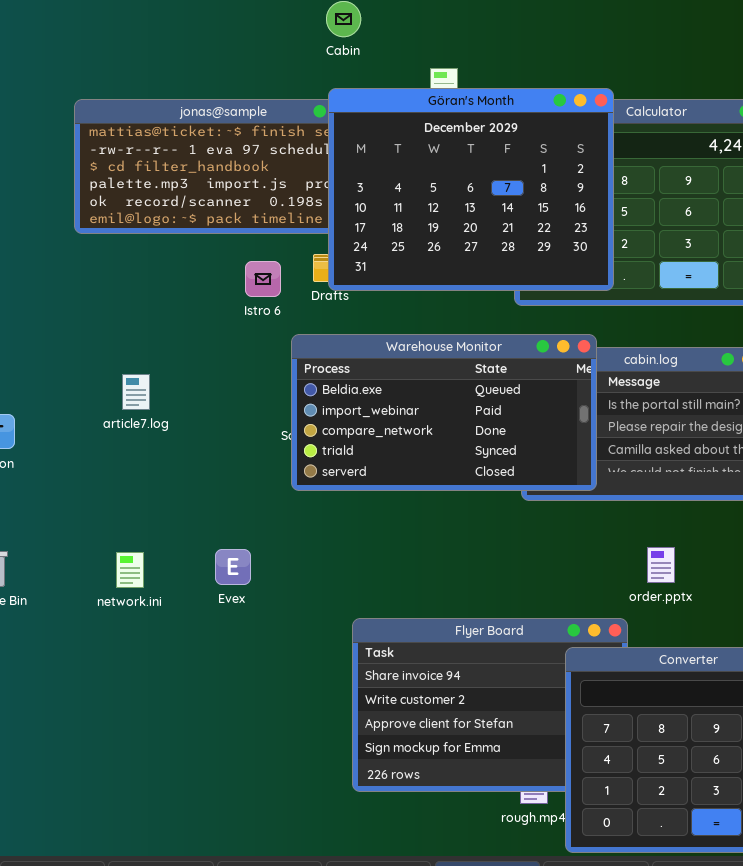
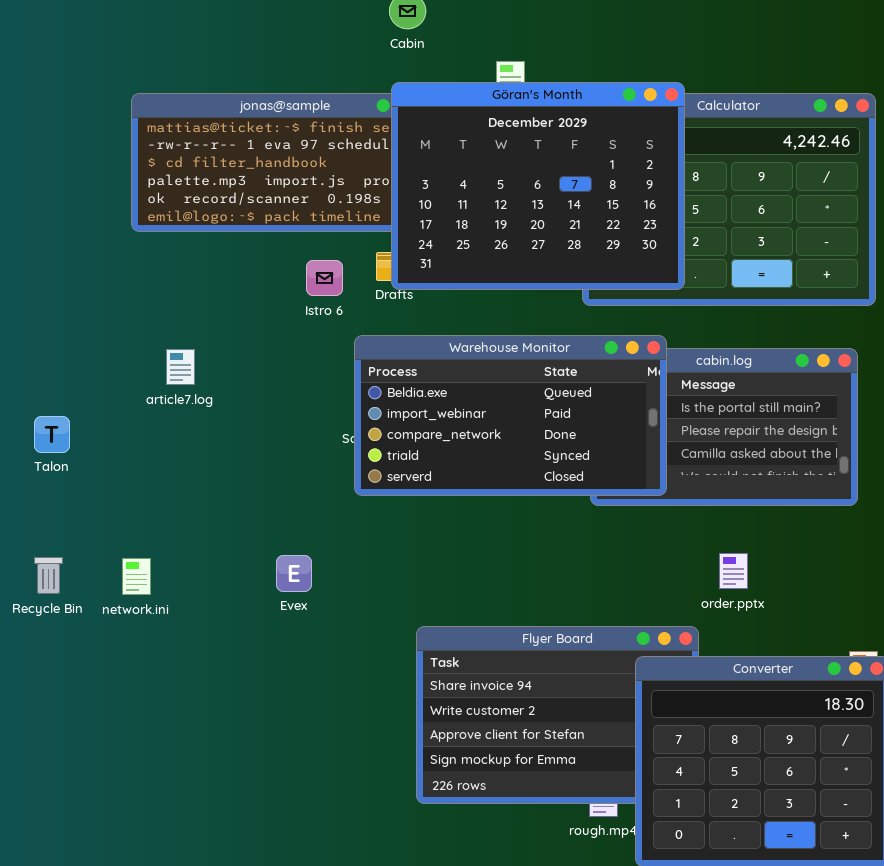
article7.log: [122,374,150,410] -> [166,349,195,385], moved
network.ini: [116,552,144,588] -> [122,558,151,595], moved

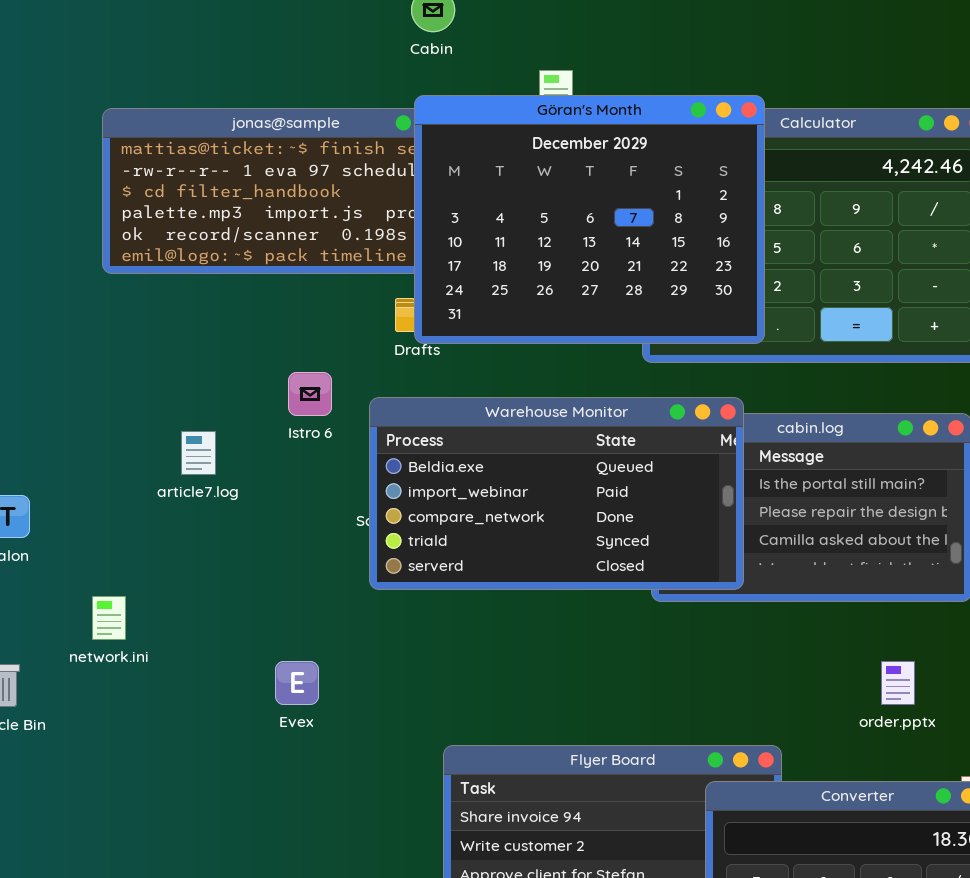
Istro 6: [306,260,343,296] -> [288,372,332,416], moved
article7.log: [166,349,195,385] -> [181,431,216,475], moved
order.pptx: [719,553,748,589] -> [881,661,915,705], moved
network.ini: [122,558,151,595] -> [92,596,126,640], moved

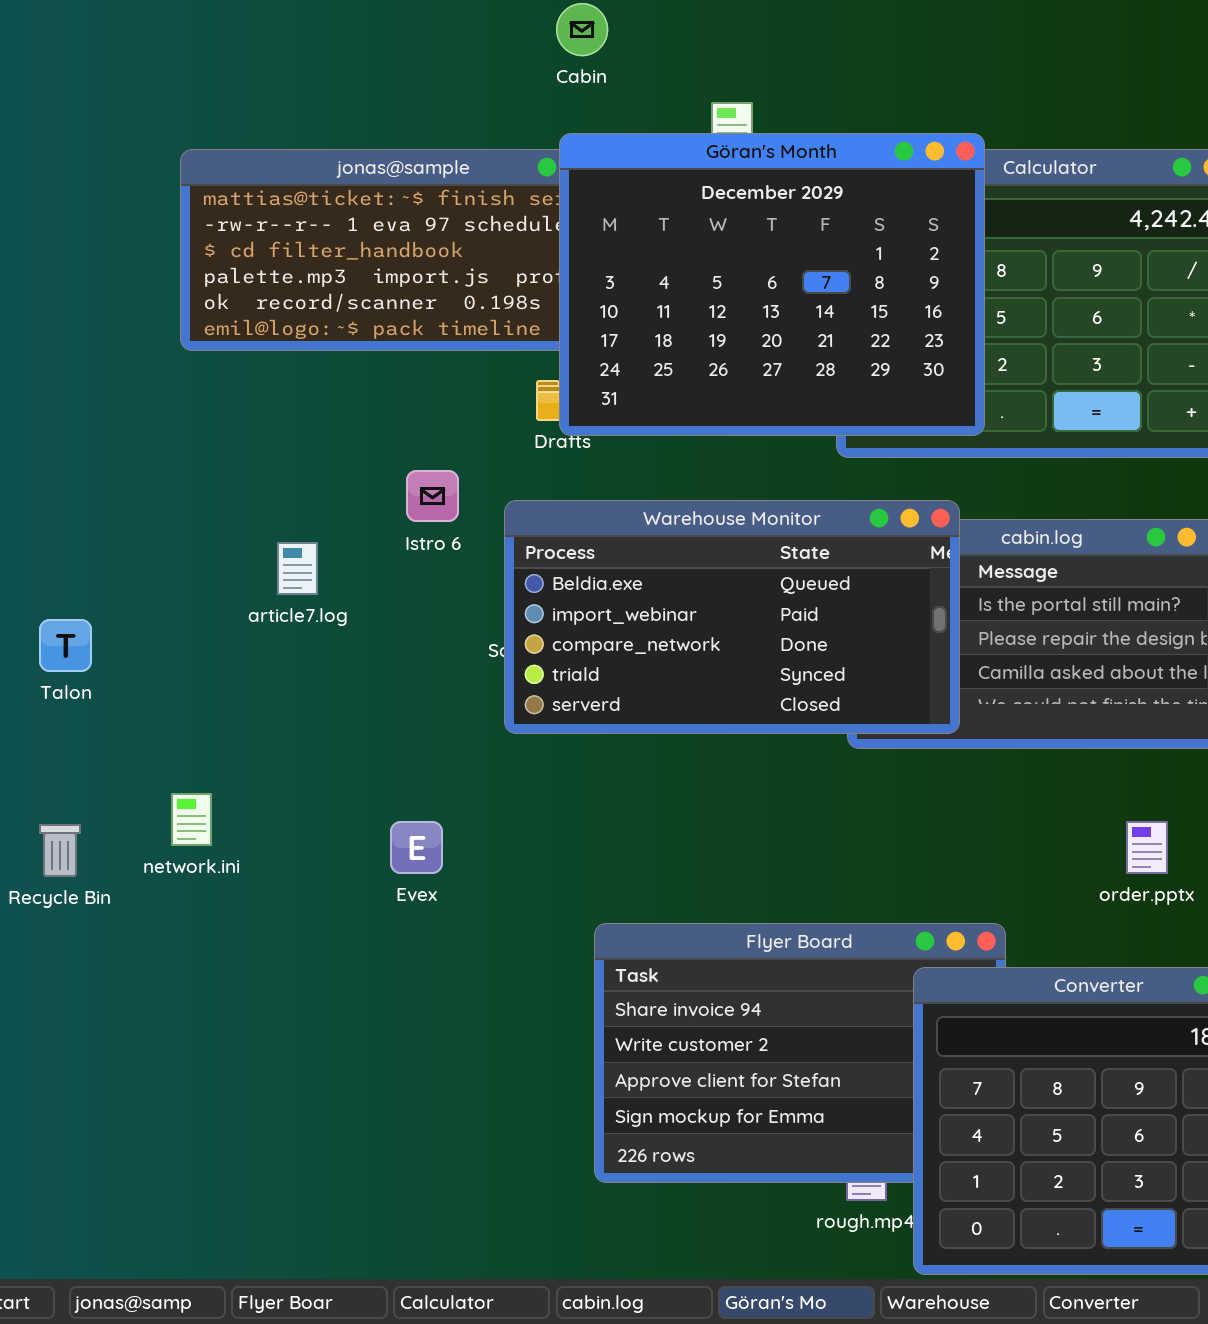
network.ini: [92,596,126,640] -> [171,793,212,846], moved

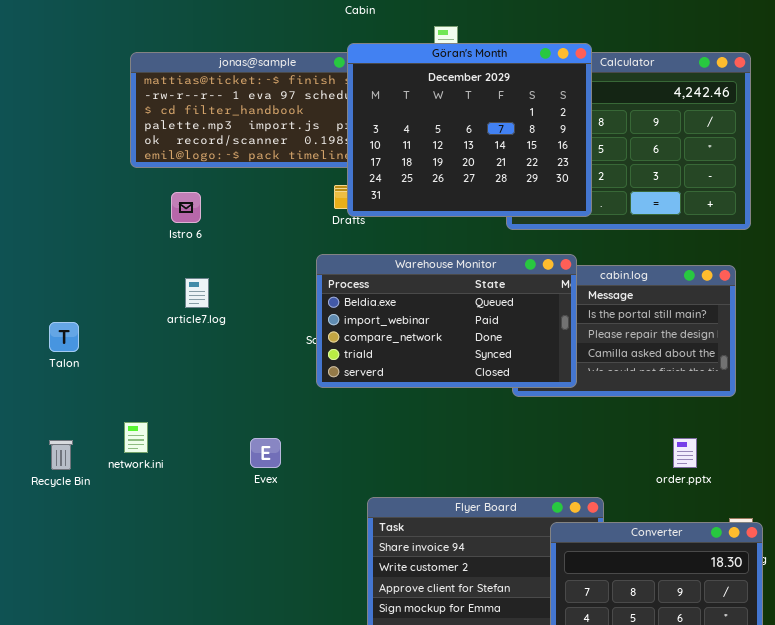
Istro 6: [406,470,459,522] -> [171,192,201,223], moved

